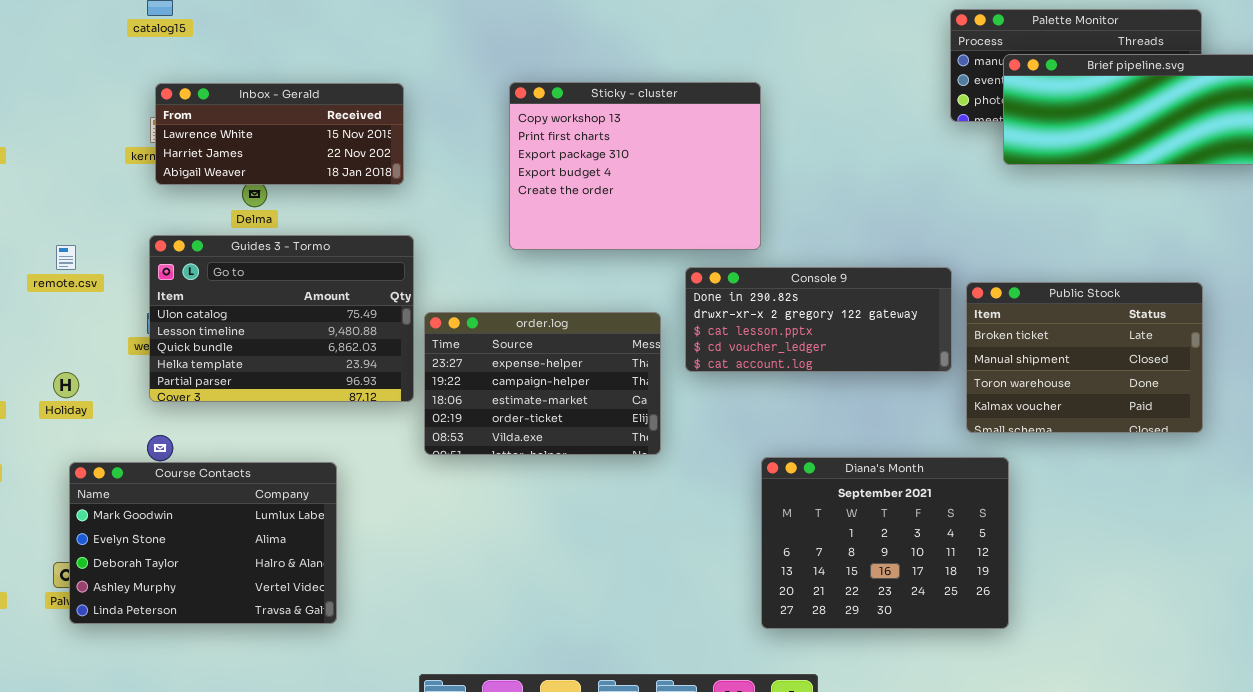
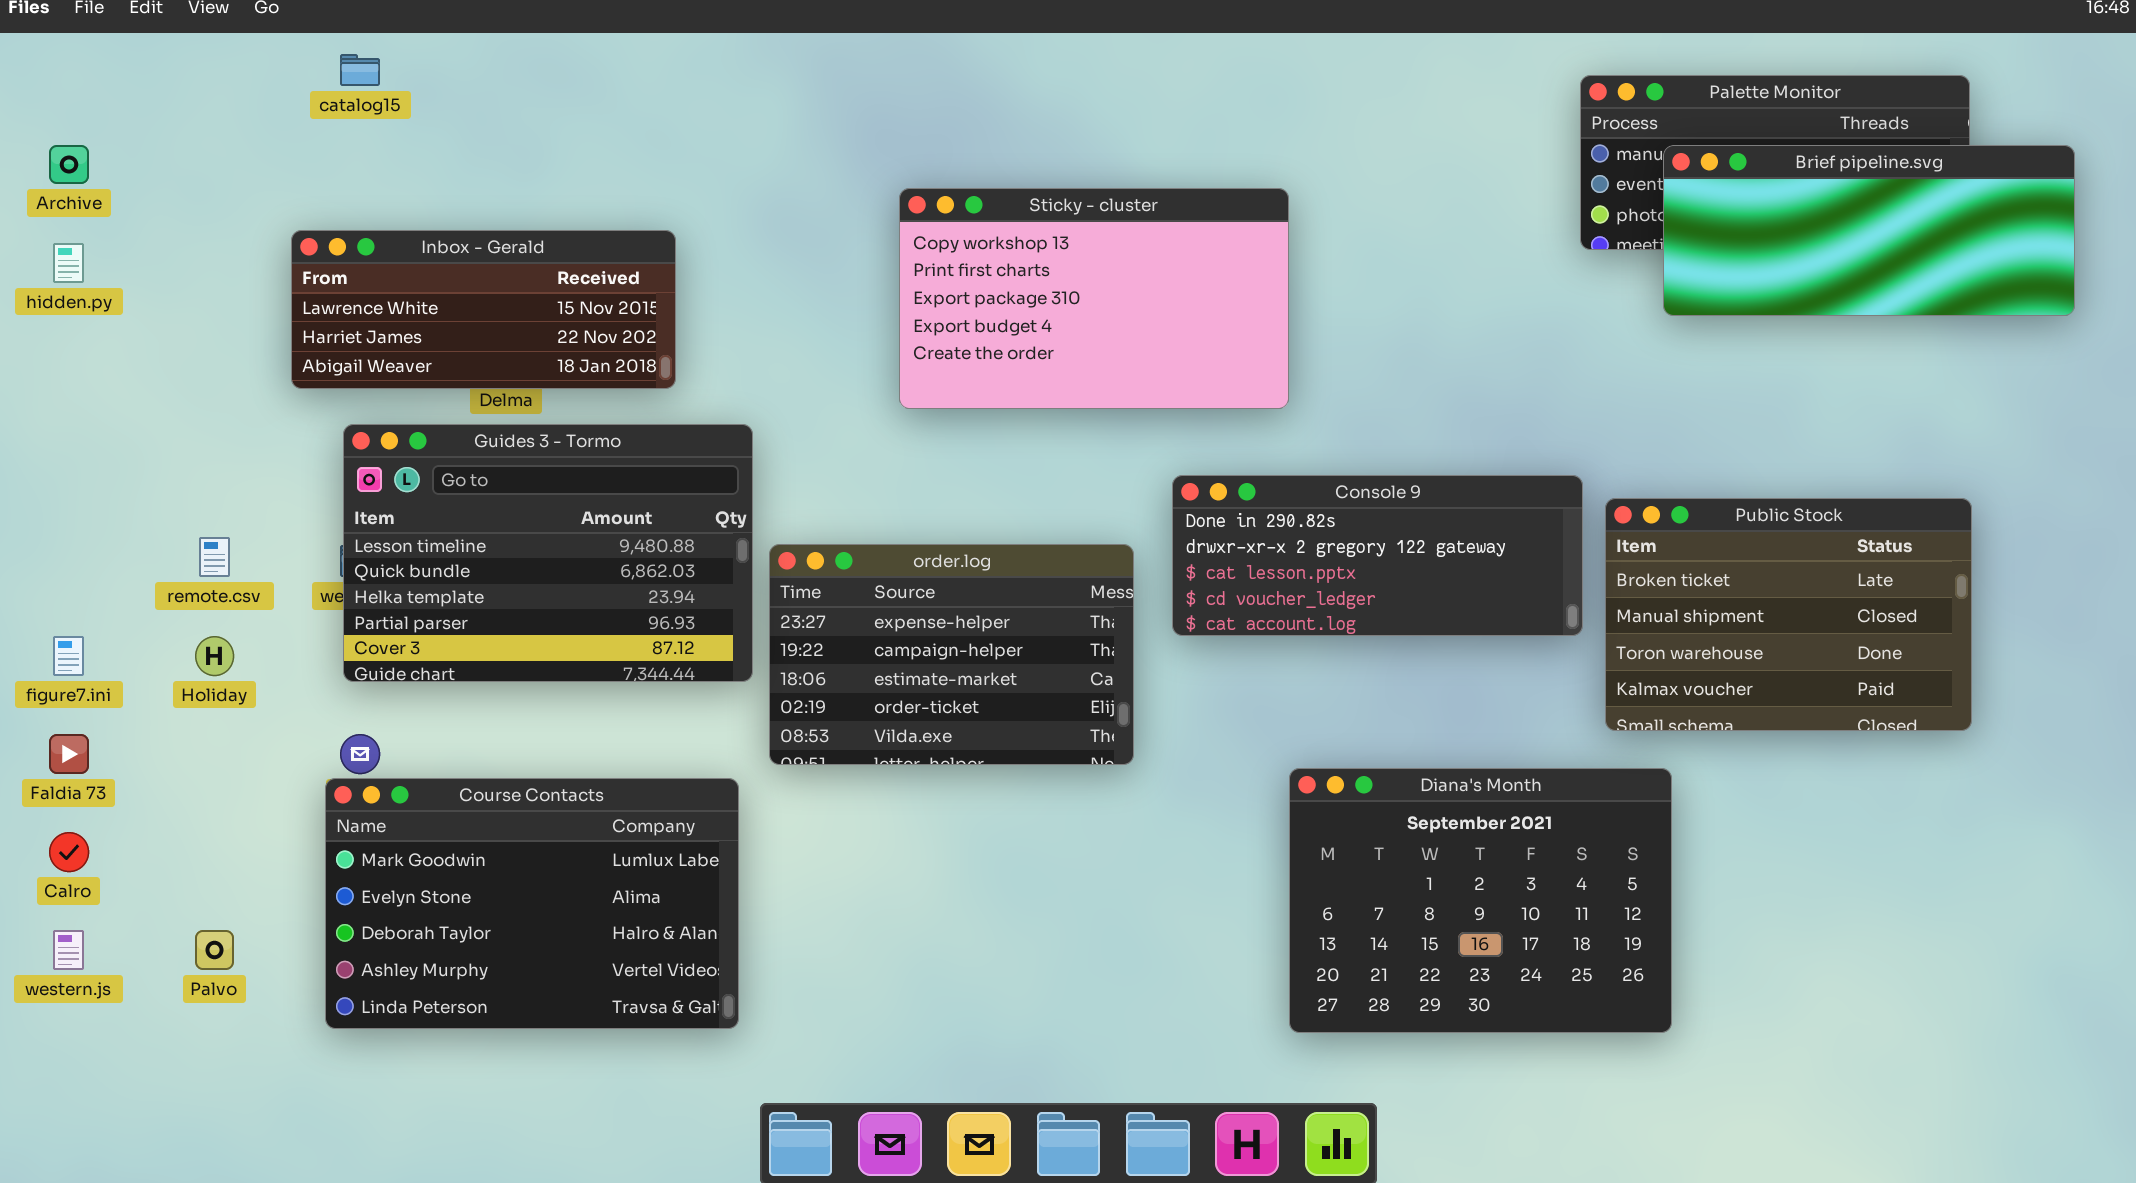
Sticky - cluster: [509,82,761,250] -> [899,188,1289,409], resized
Inbox - Gerald: [155,83,404,185] -> [291,230,676,389], moved
Guides 3 - Tormo: [149,235,414,402] -> [343,424,753,682], scrolled down 1 row
remote.csv: [56,245,76,270] -> [199,537,230,577], moved
Course Contacts: [69,462,337,624] -> [325,778,739,1029], moved

